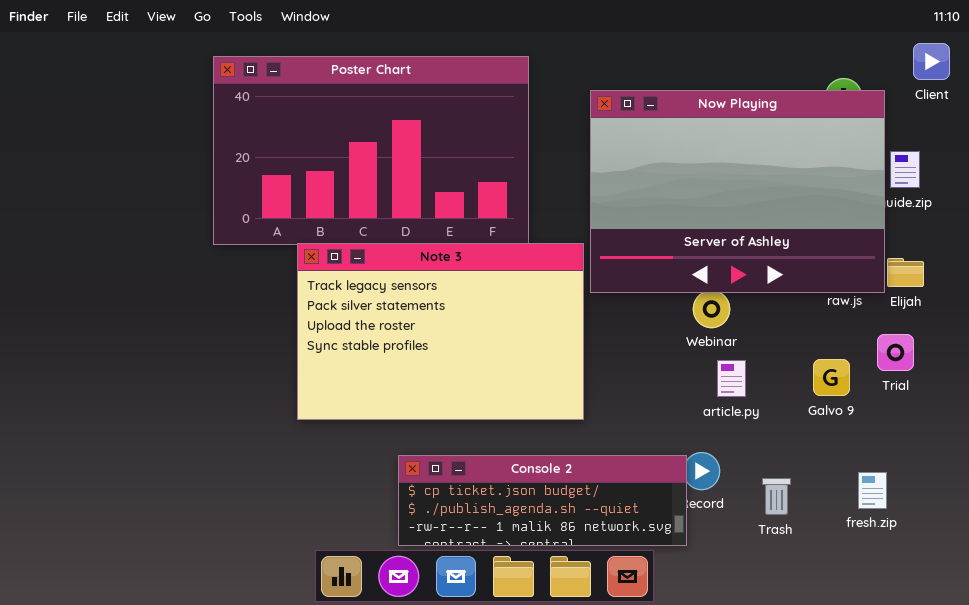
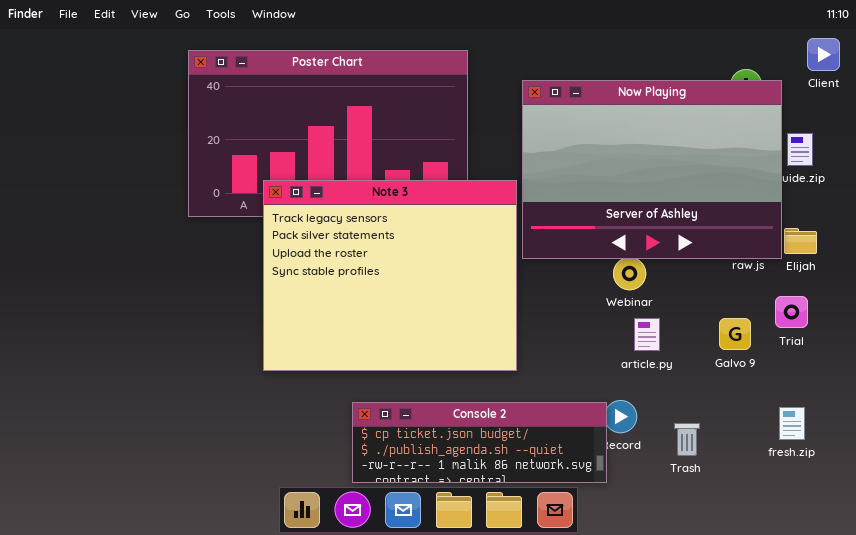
Note 3: [297,243,584,420] -> [263,180,517,371], resized
fresh.zip: [858,472,887,509] -> [779,407,805,440], moved

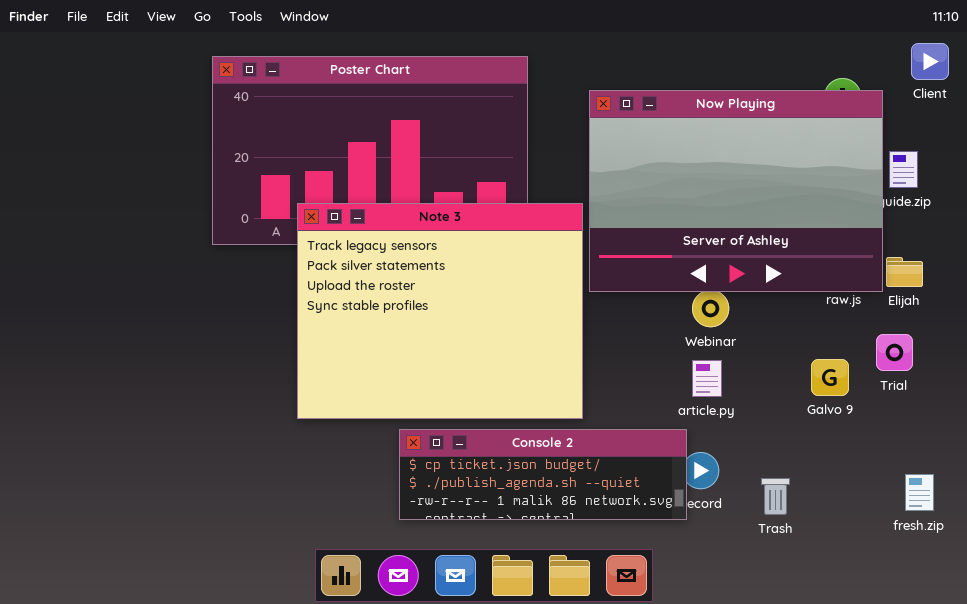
article.py: [634,318,660,351] -> [692,360,722,397], moved
Console 2: [352,402,607,483] -> [399,429,687,520], moved
fresh.zip: [779,407,805,440] -> [905,474,934,511], moved

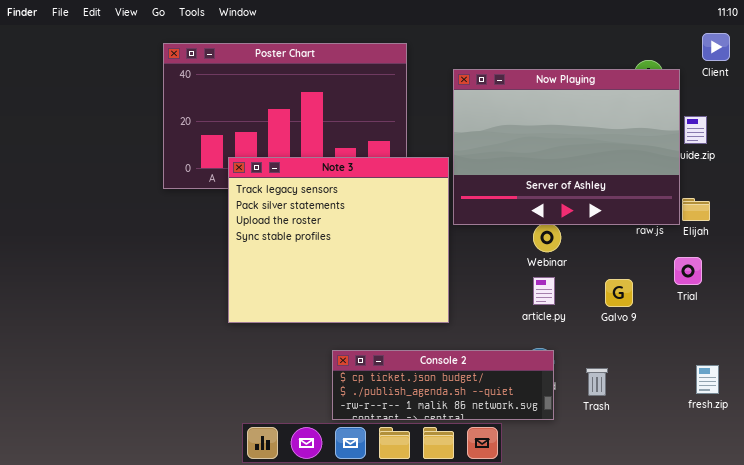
Galvo 9: [811,359,849,396] -> [605,279,633,307], moved
Console 2: [399,429,687,520] -> [332,350,554,420], moved

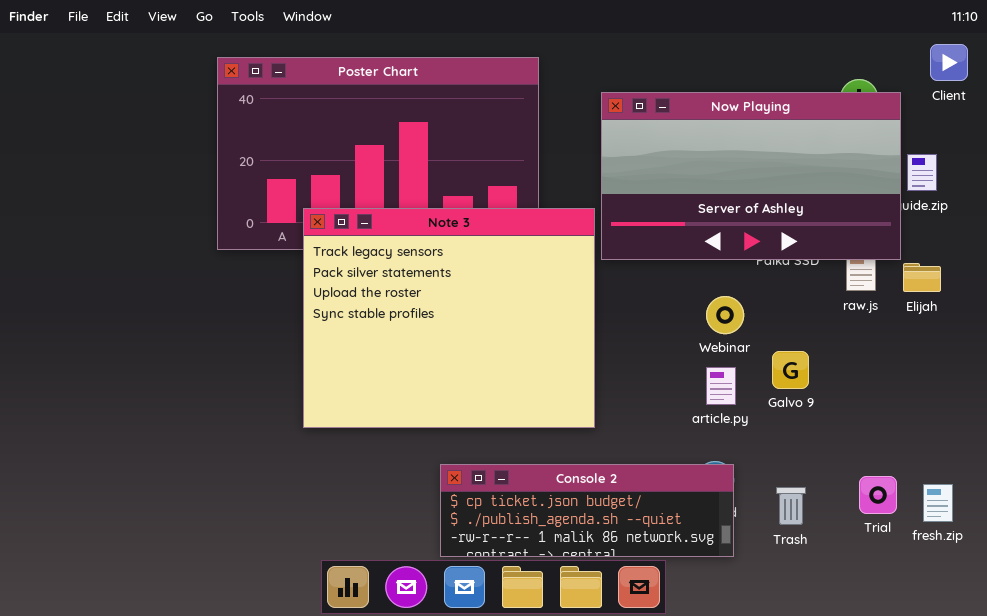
Now Playing: [453,69,680,225] -> [601,92,901,260], resized
Trial: [674,257,702,285] -> [859,476,897,514], moved
Galvo 9: [605,279,633,307] -> [772,351,809,389], moved

